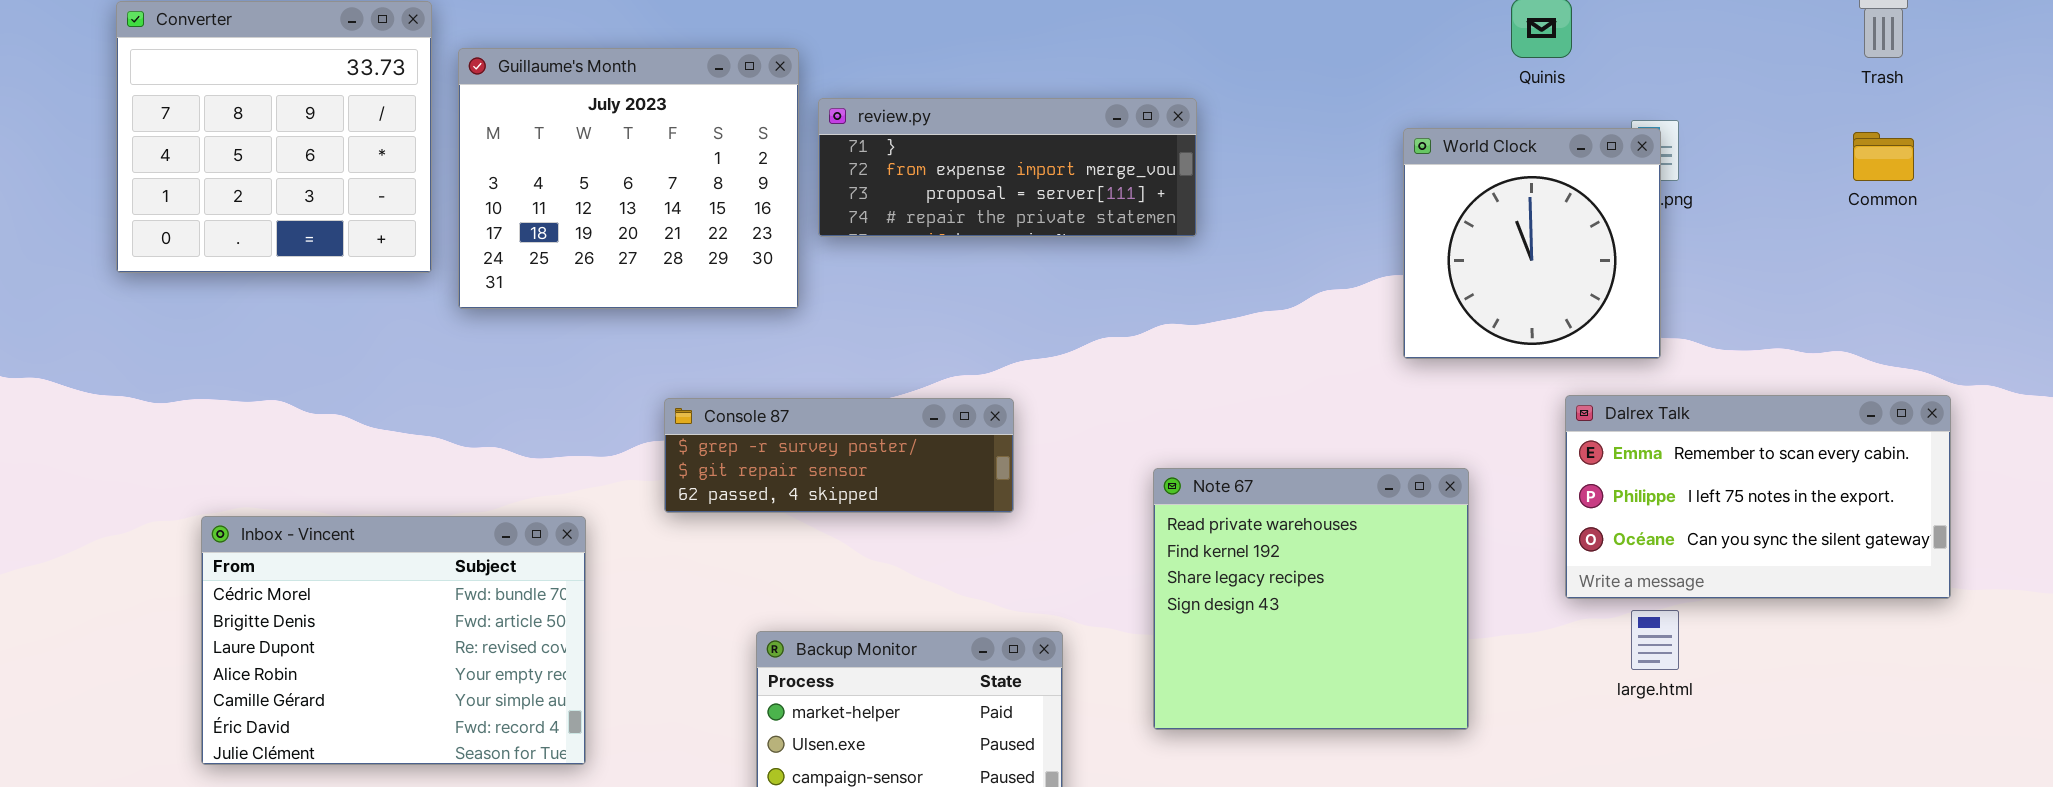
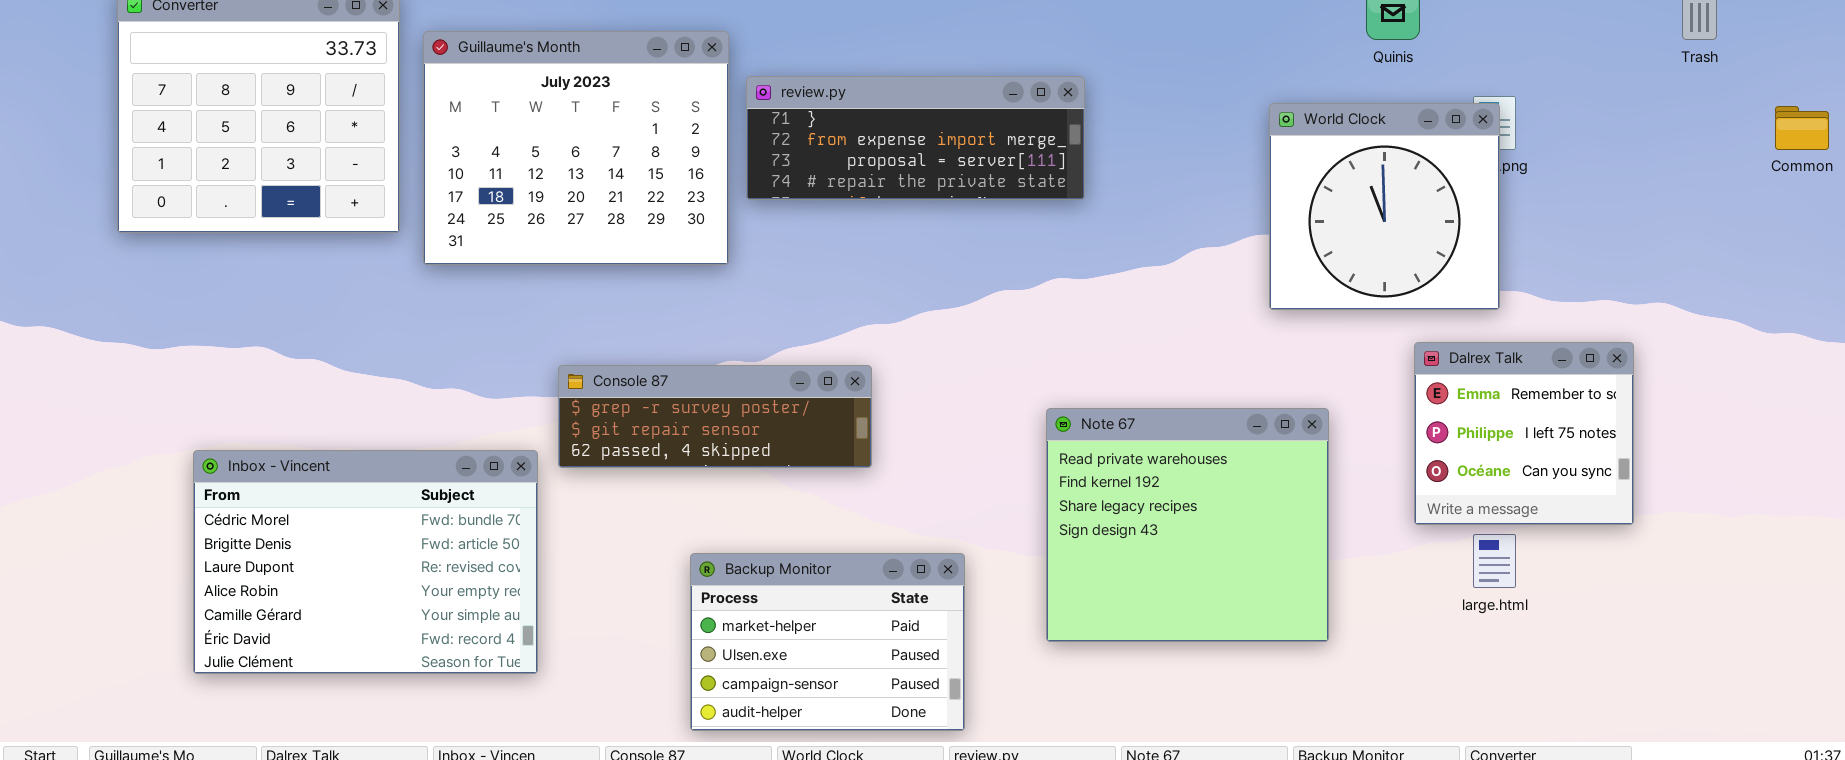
Common: [1853,132,1914,181] -> [1775,106,1829,150], moved
Dalrex Talk: [1565,395,1951,599] -> [1414,342,1634,525], resized
Console 87: [664,398,1014,513] -> [558,365,872,468], moved

